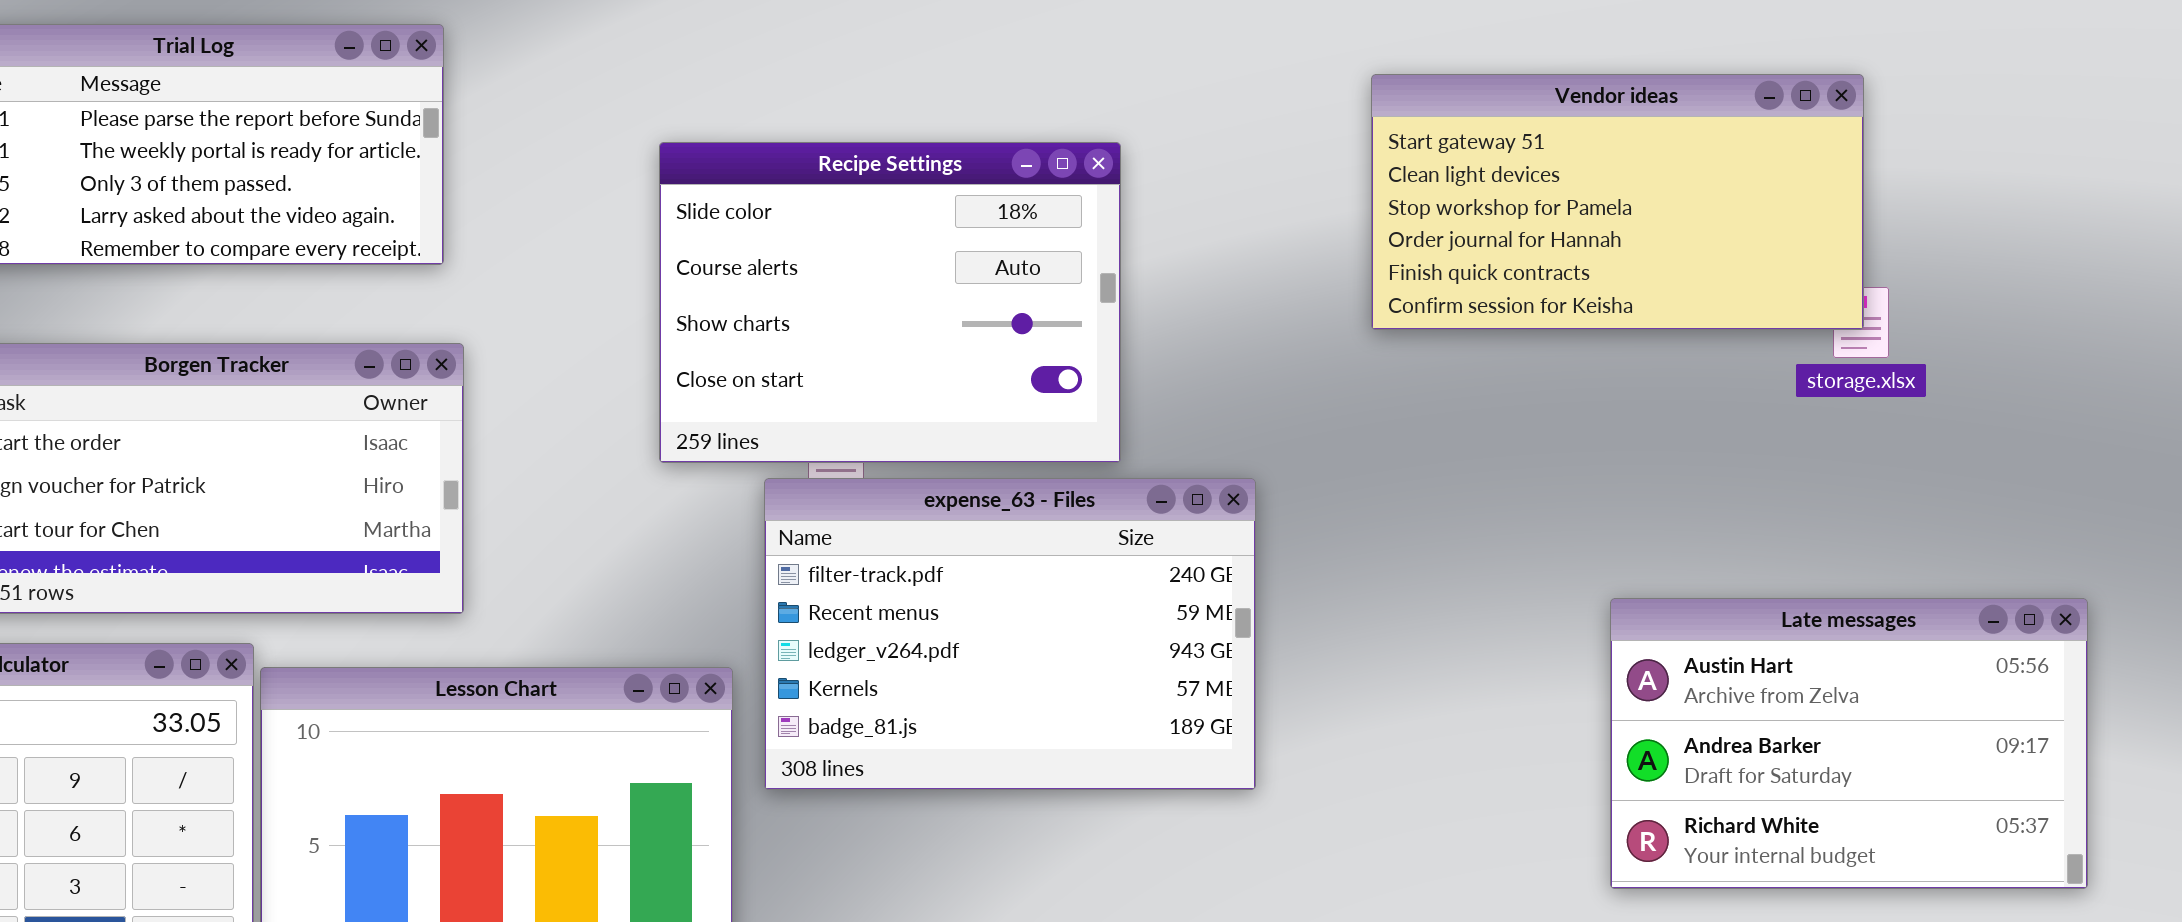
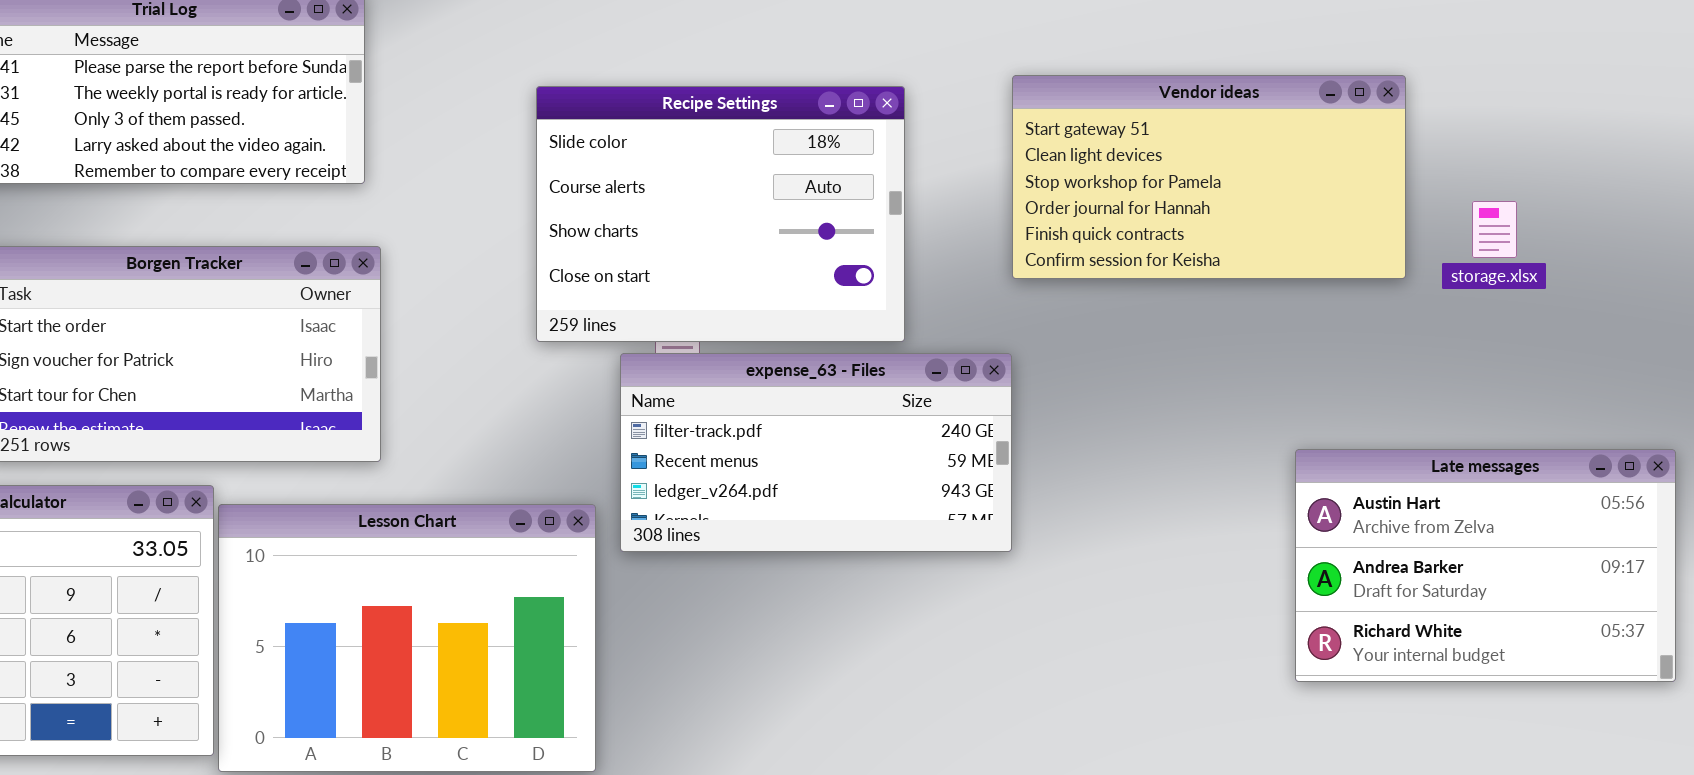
Vendor ideas: [1371,74,1864,330] -> [1012,75,1406,279], moved
expense_63 - Files: [764,478,1256,790] -> [620,353,1012,552], resized

